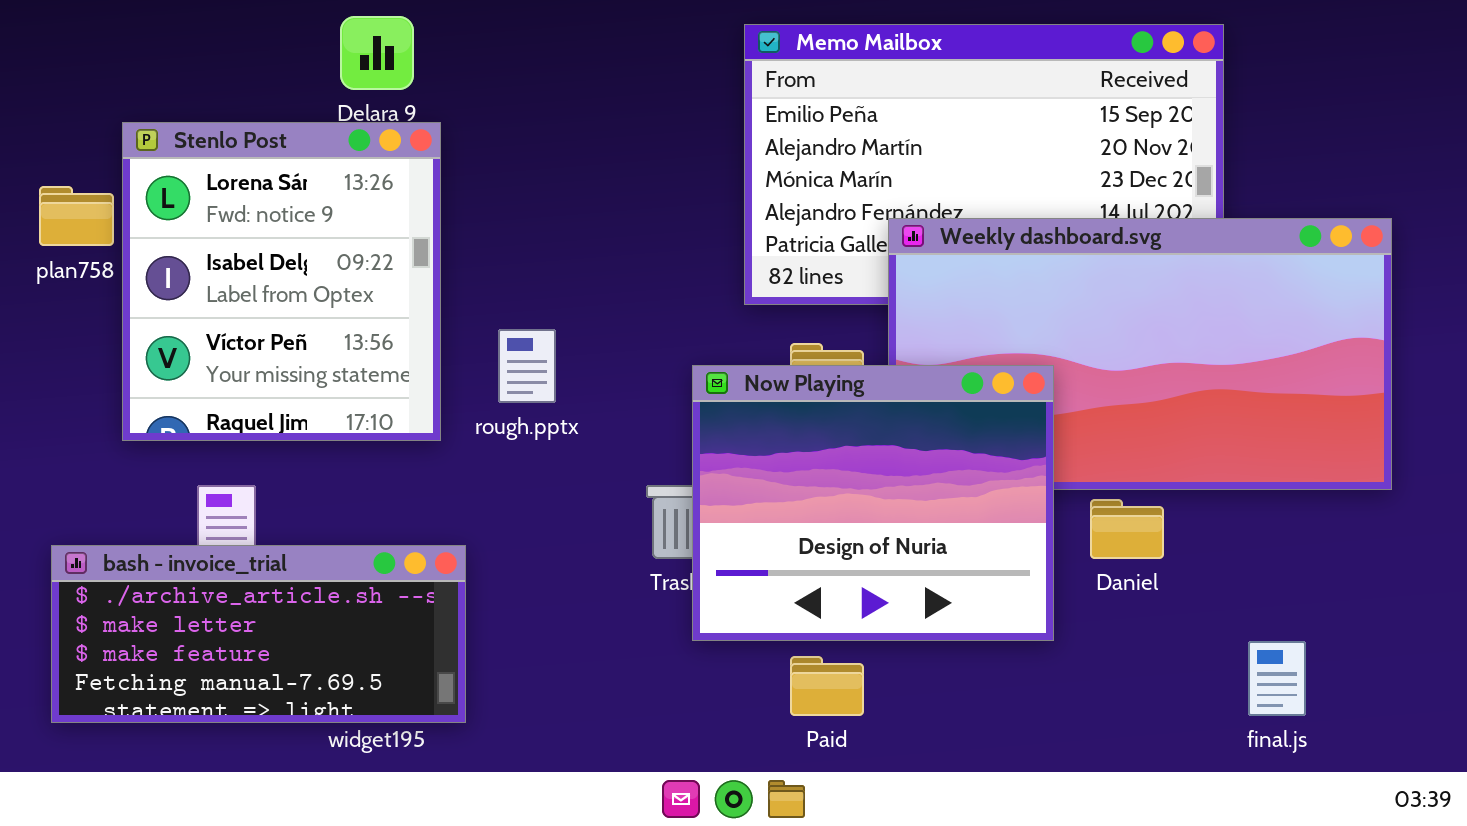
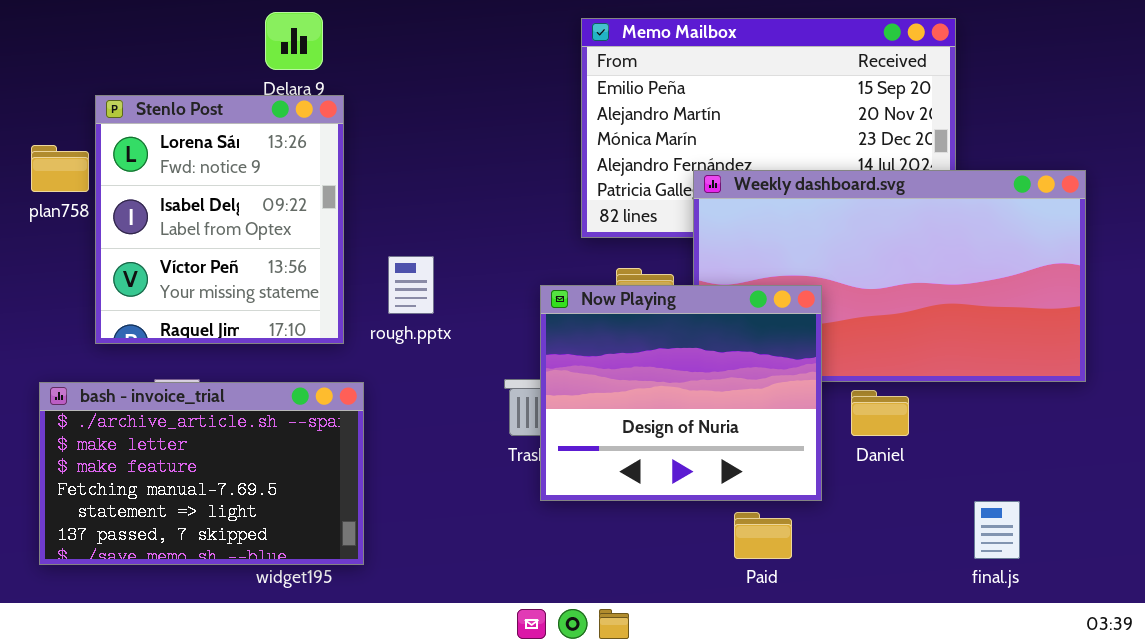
bash - invoice_trial: [51,545,466,723] -> [39,382,364,565], resized
Paid: [790,656,864,716] -> [734,512,792,559], moved

